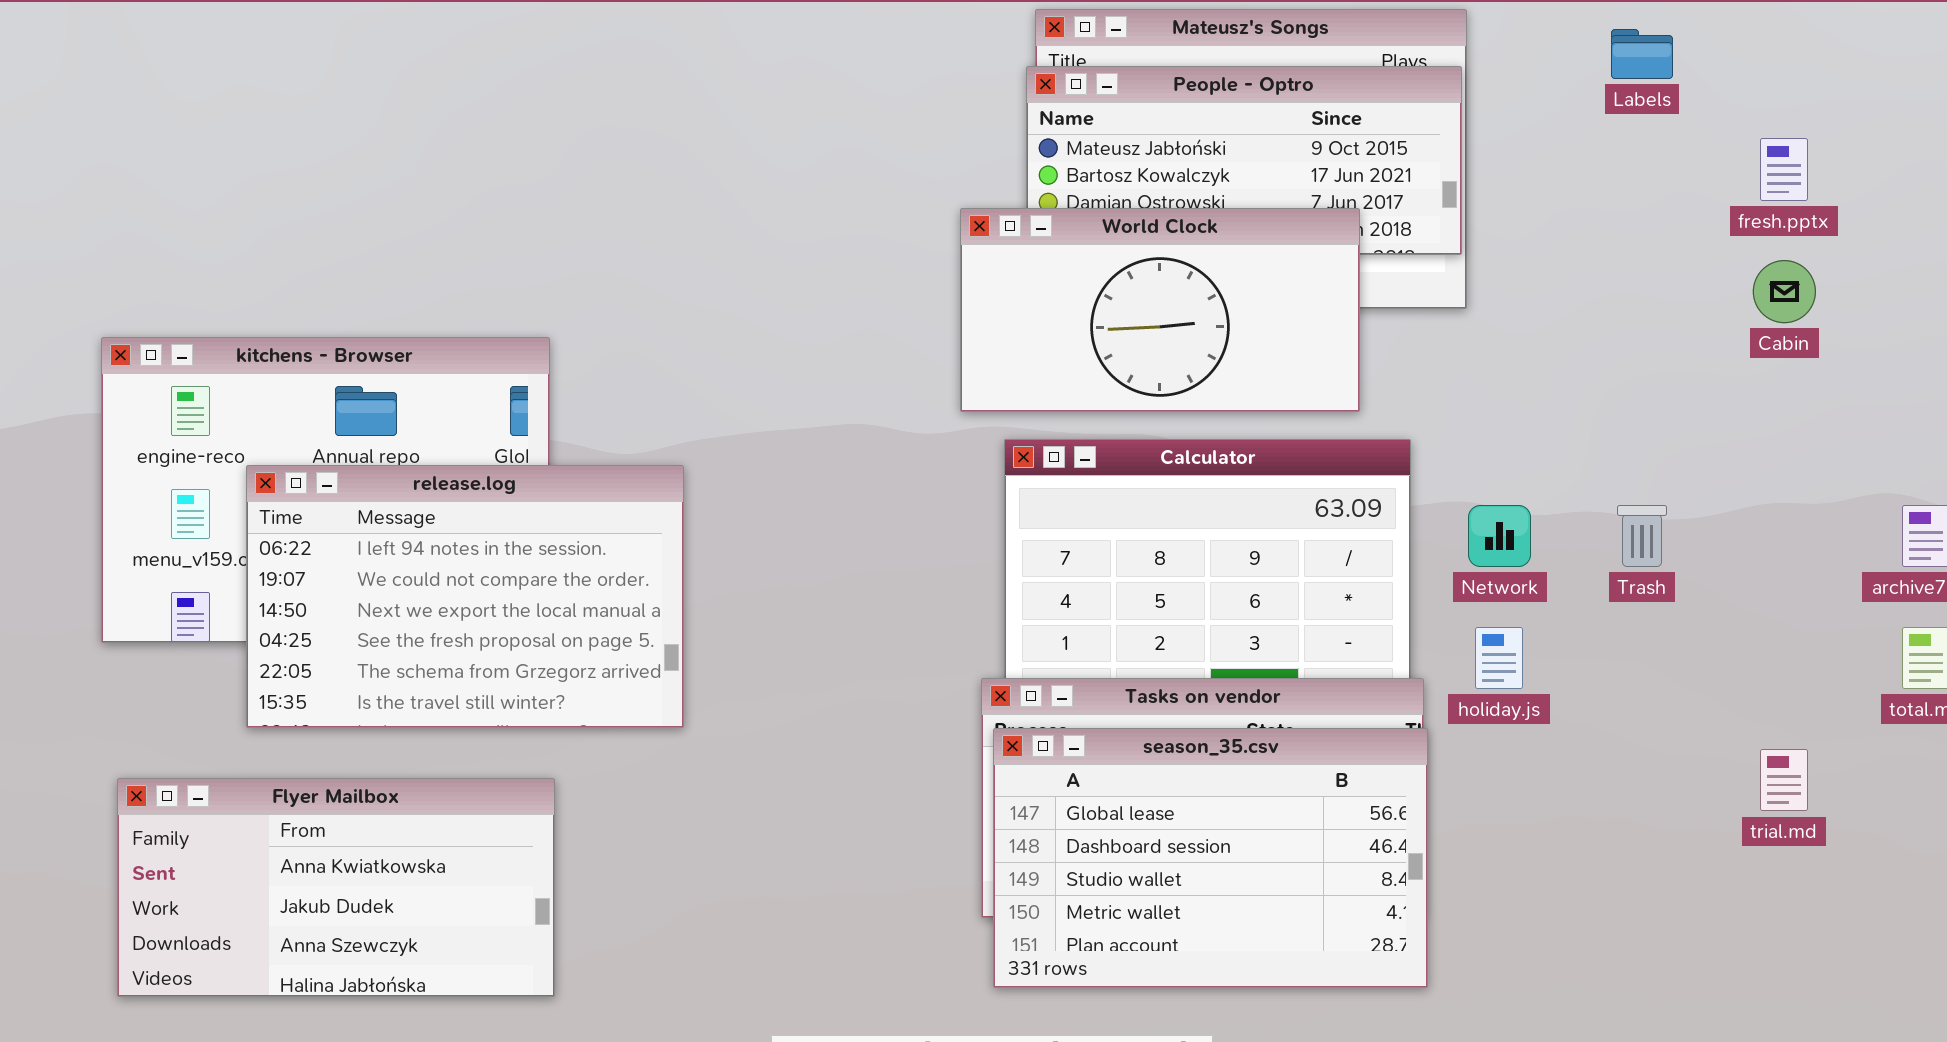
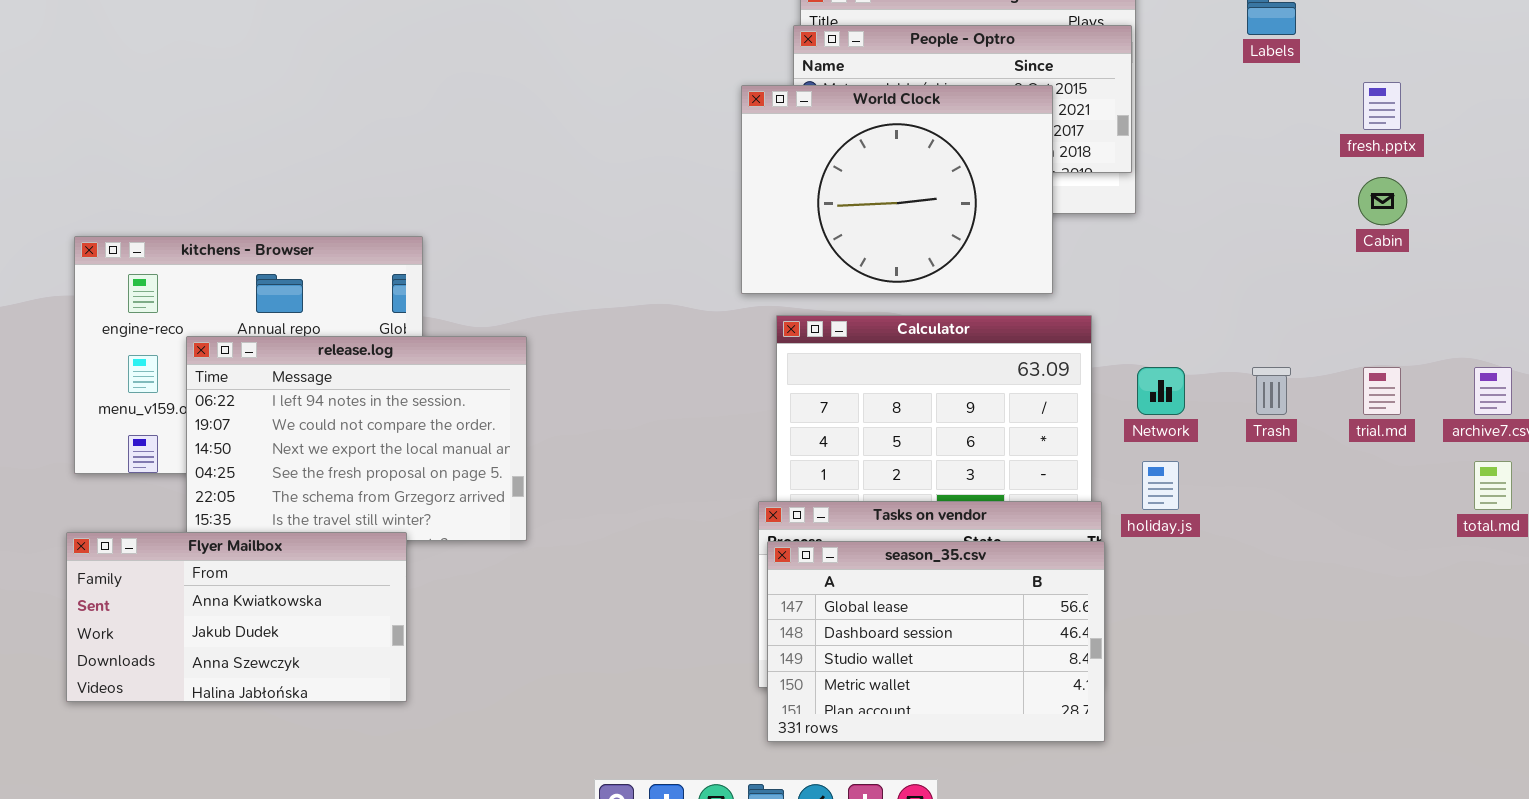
World Clock: [960,208,1360,412] -> [741,85,1053,294], resized
trial.md: [1760,749,1808,811] -> [1363,367,1401,415], moved
Flyer Mailbox: [117,778,555,997] -> [66,532,407,702], moved

